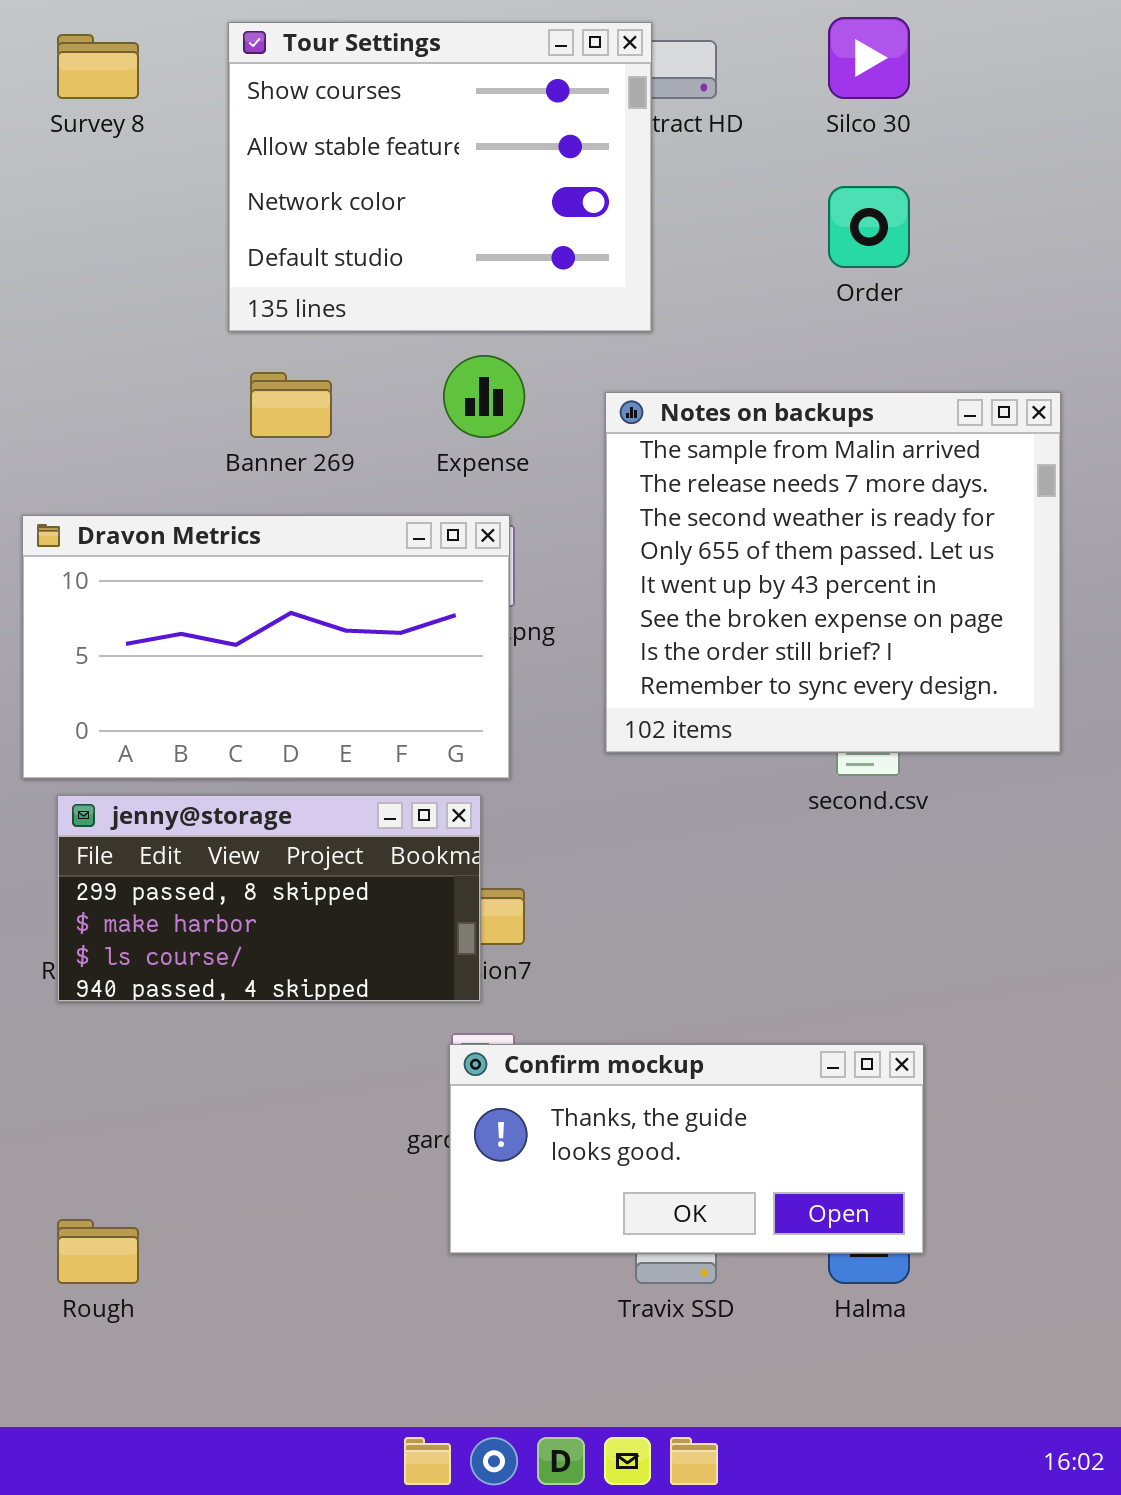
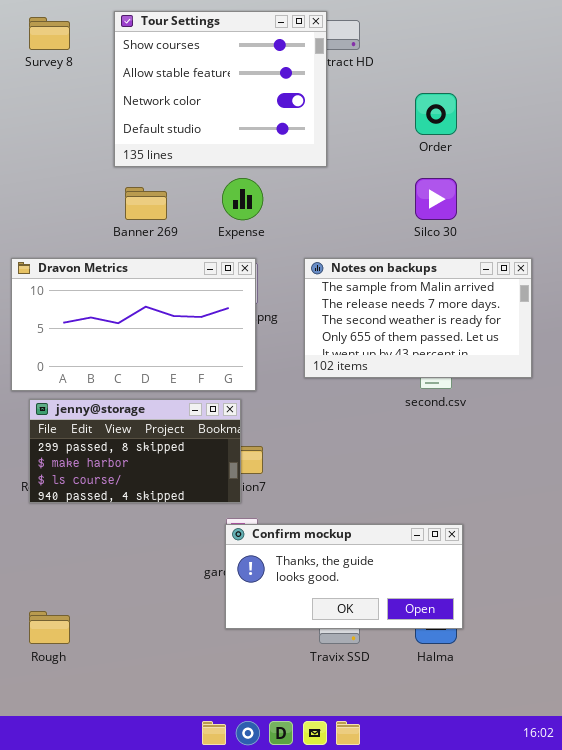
Silco 30: [828,17,910,99] -> [415,178,457,220], moved
Notes on backups: [605,392,1061,753] -> [304,258,532,378], resized

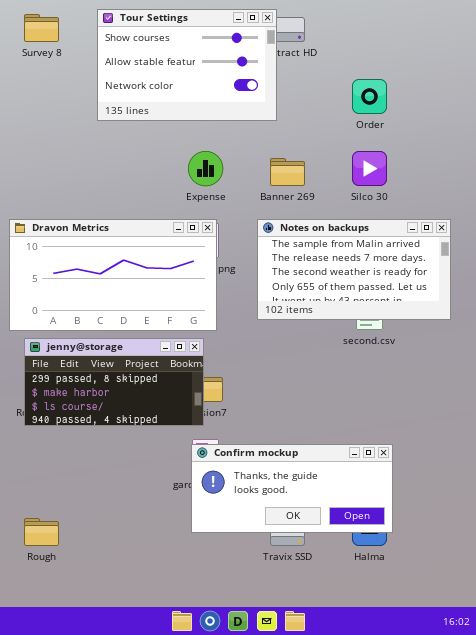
Tour Settings: [114,11,327,167] -> [97,9,277,121], resized
Banner 269: [125,187,167,220] -> [270,158,305,186], moved

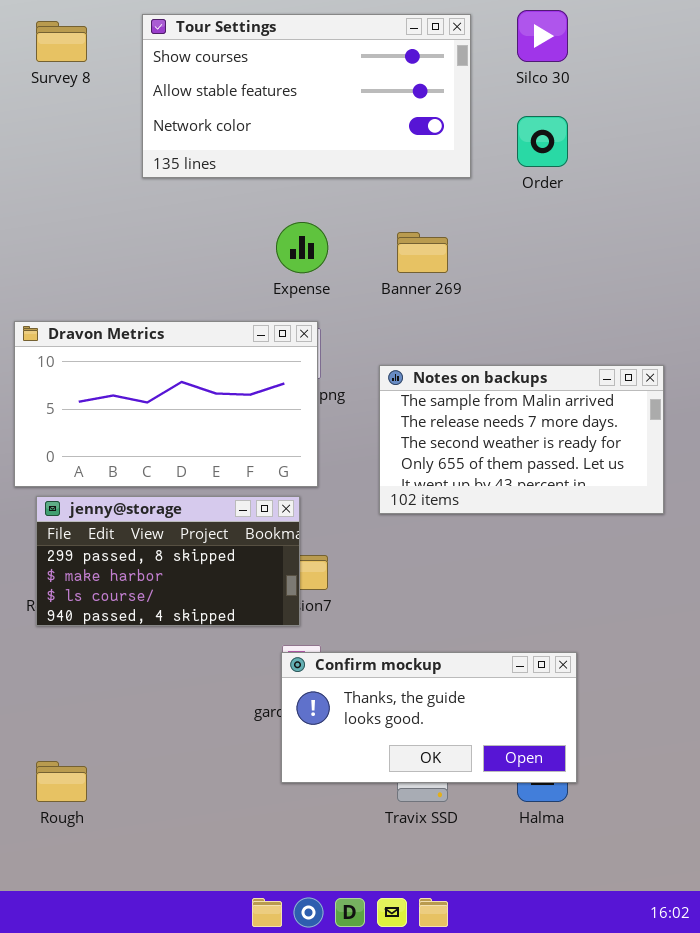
Tour Settings: [97,9,277,121] -> [142,14,471,178], resized
Silco 30: [352,151,387,186] -> [517,10,568,62], moved
Notes on backups: [257,219,451,320] -> [379,365,664,514], moved

